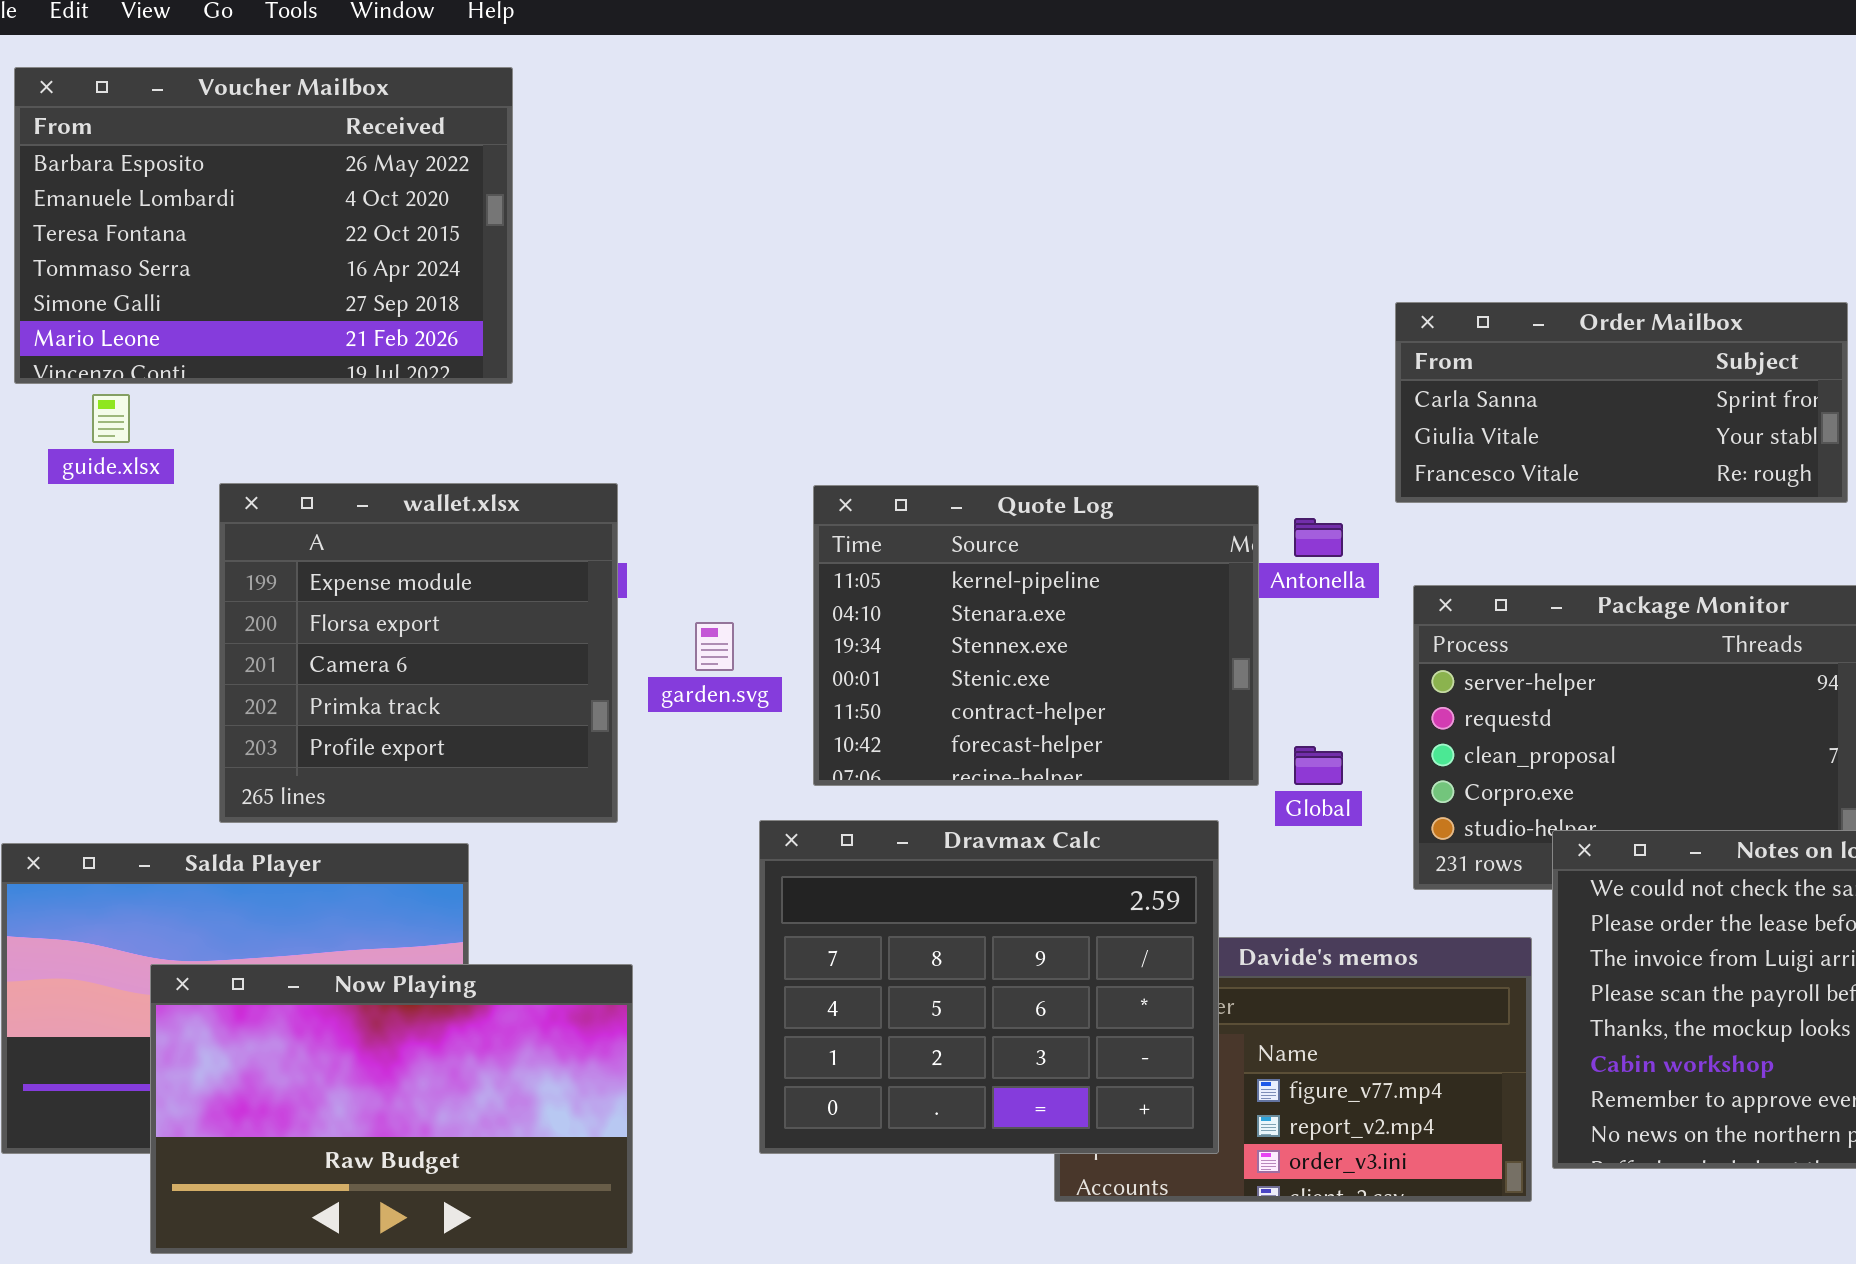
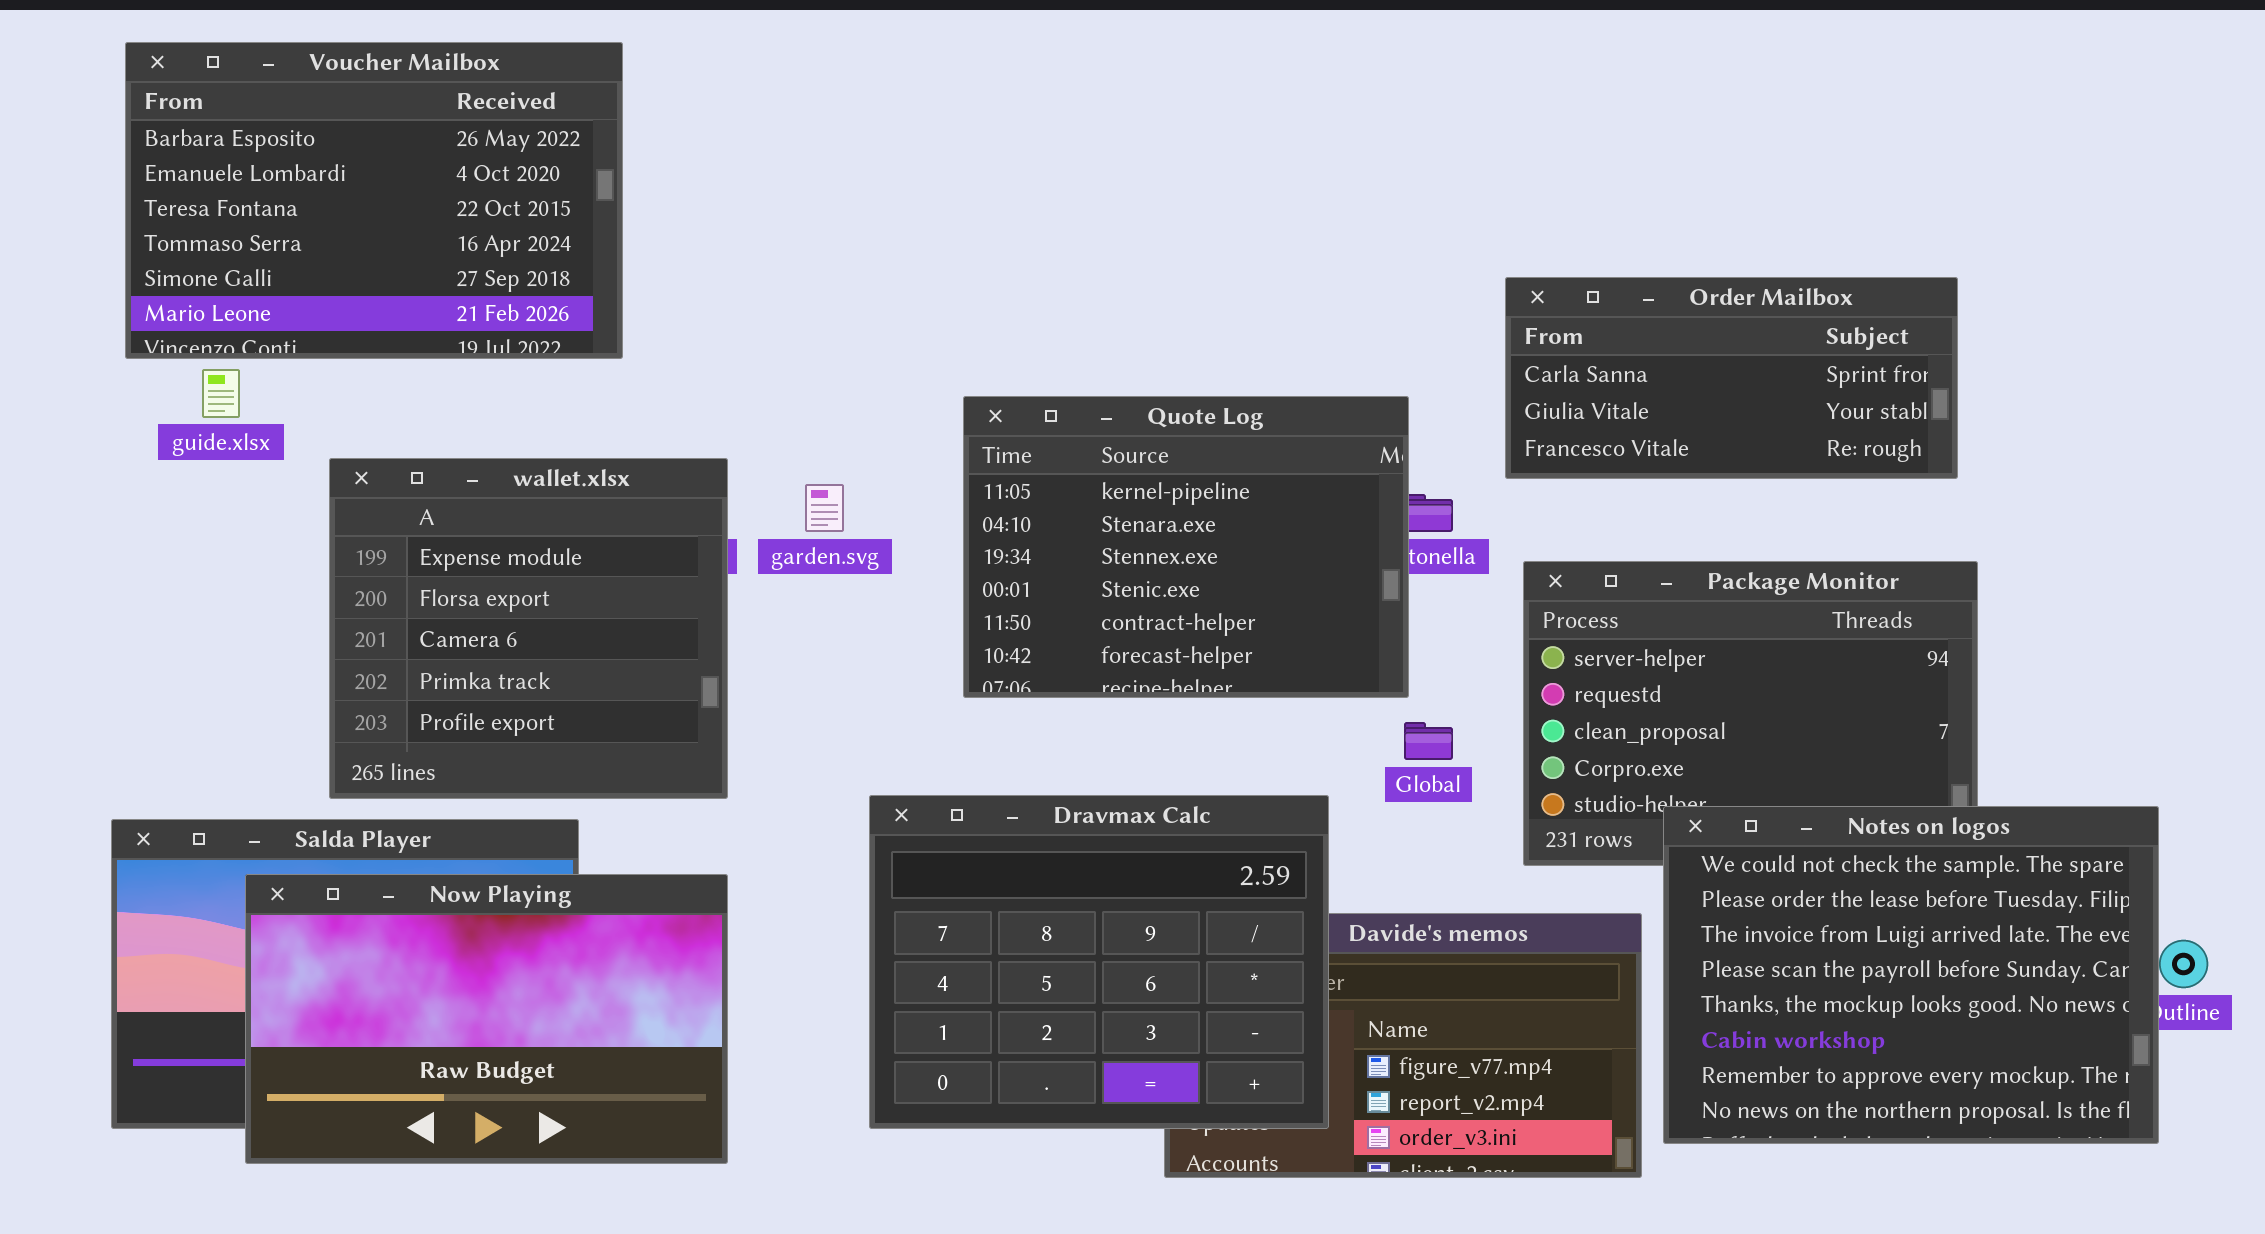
Quote Log: [813,485,1259,786] -> [963,396,1409,698], moved
garden.svg: [695,622,734,671] -> [805,484,844,532], moved
Now Playing: [150,964,633,1254] -> [245,874,728,1164], moved

